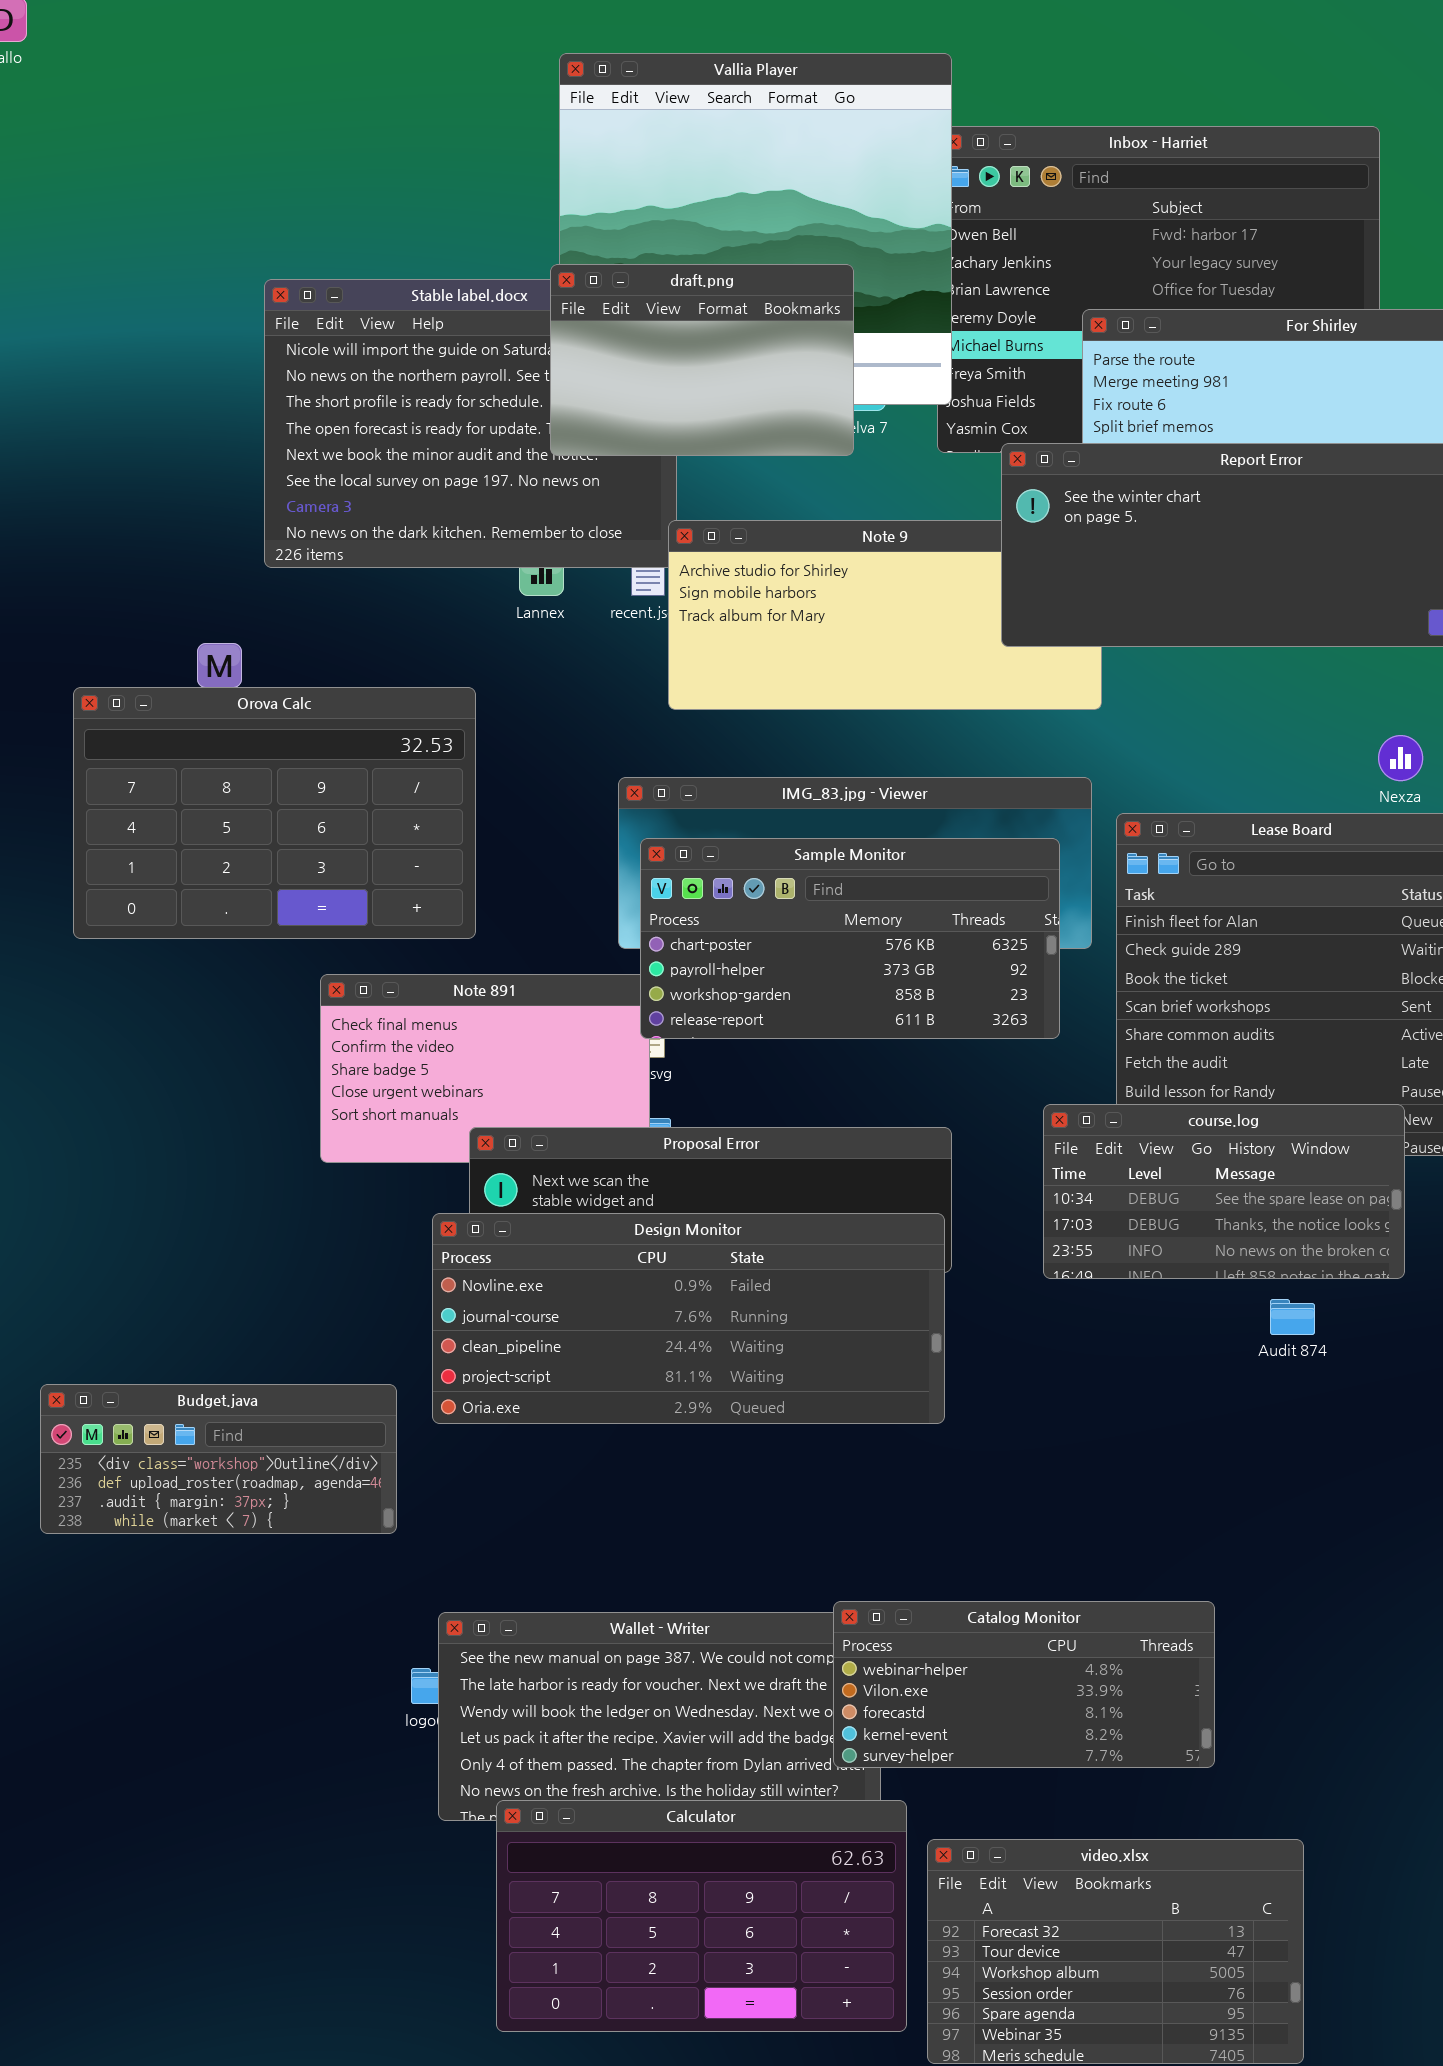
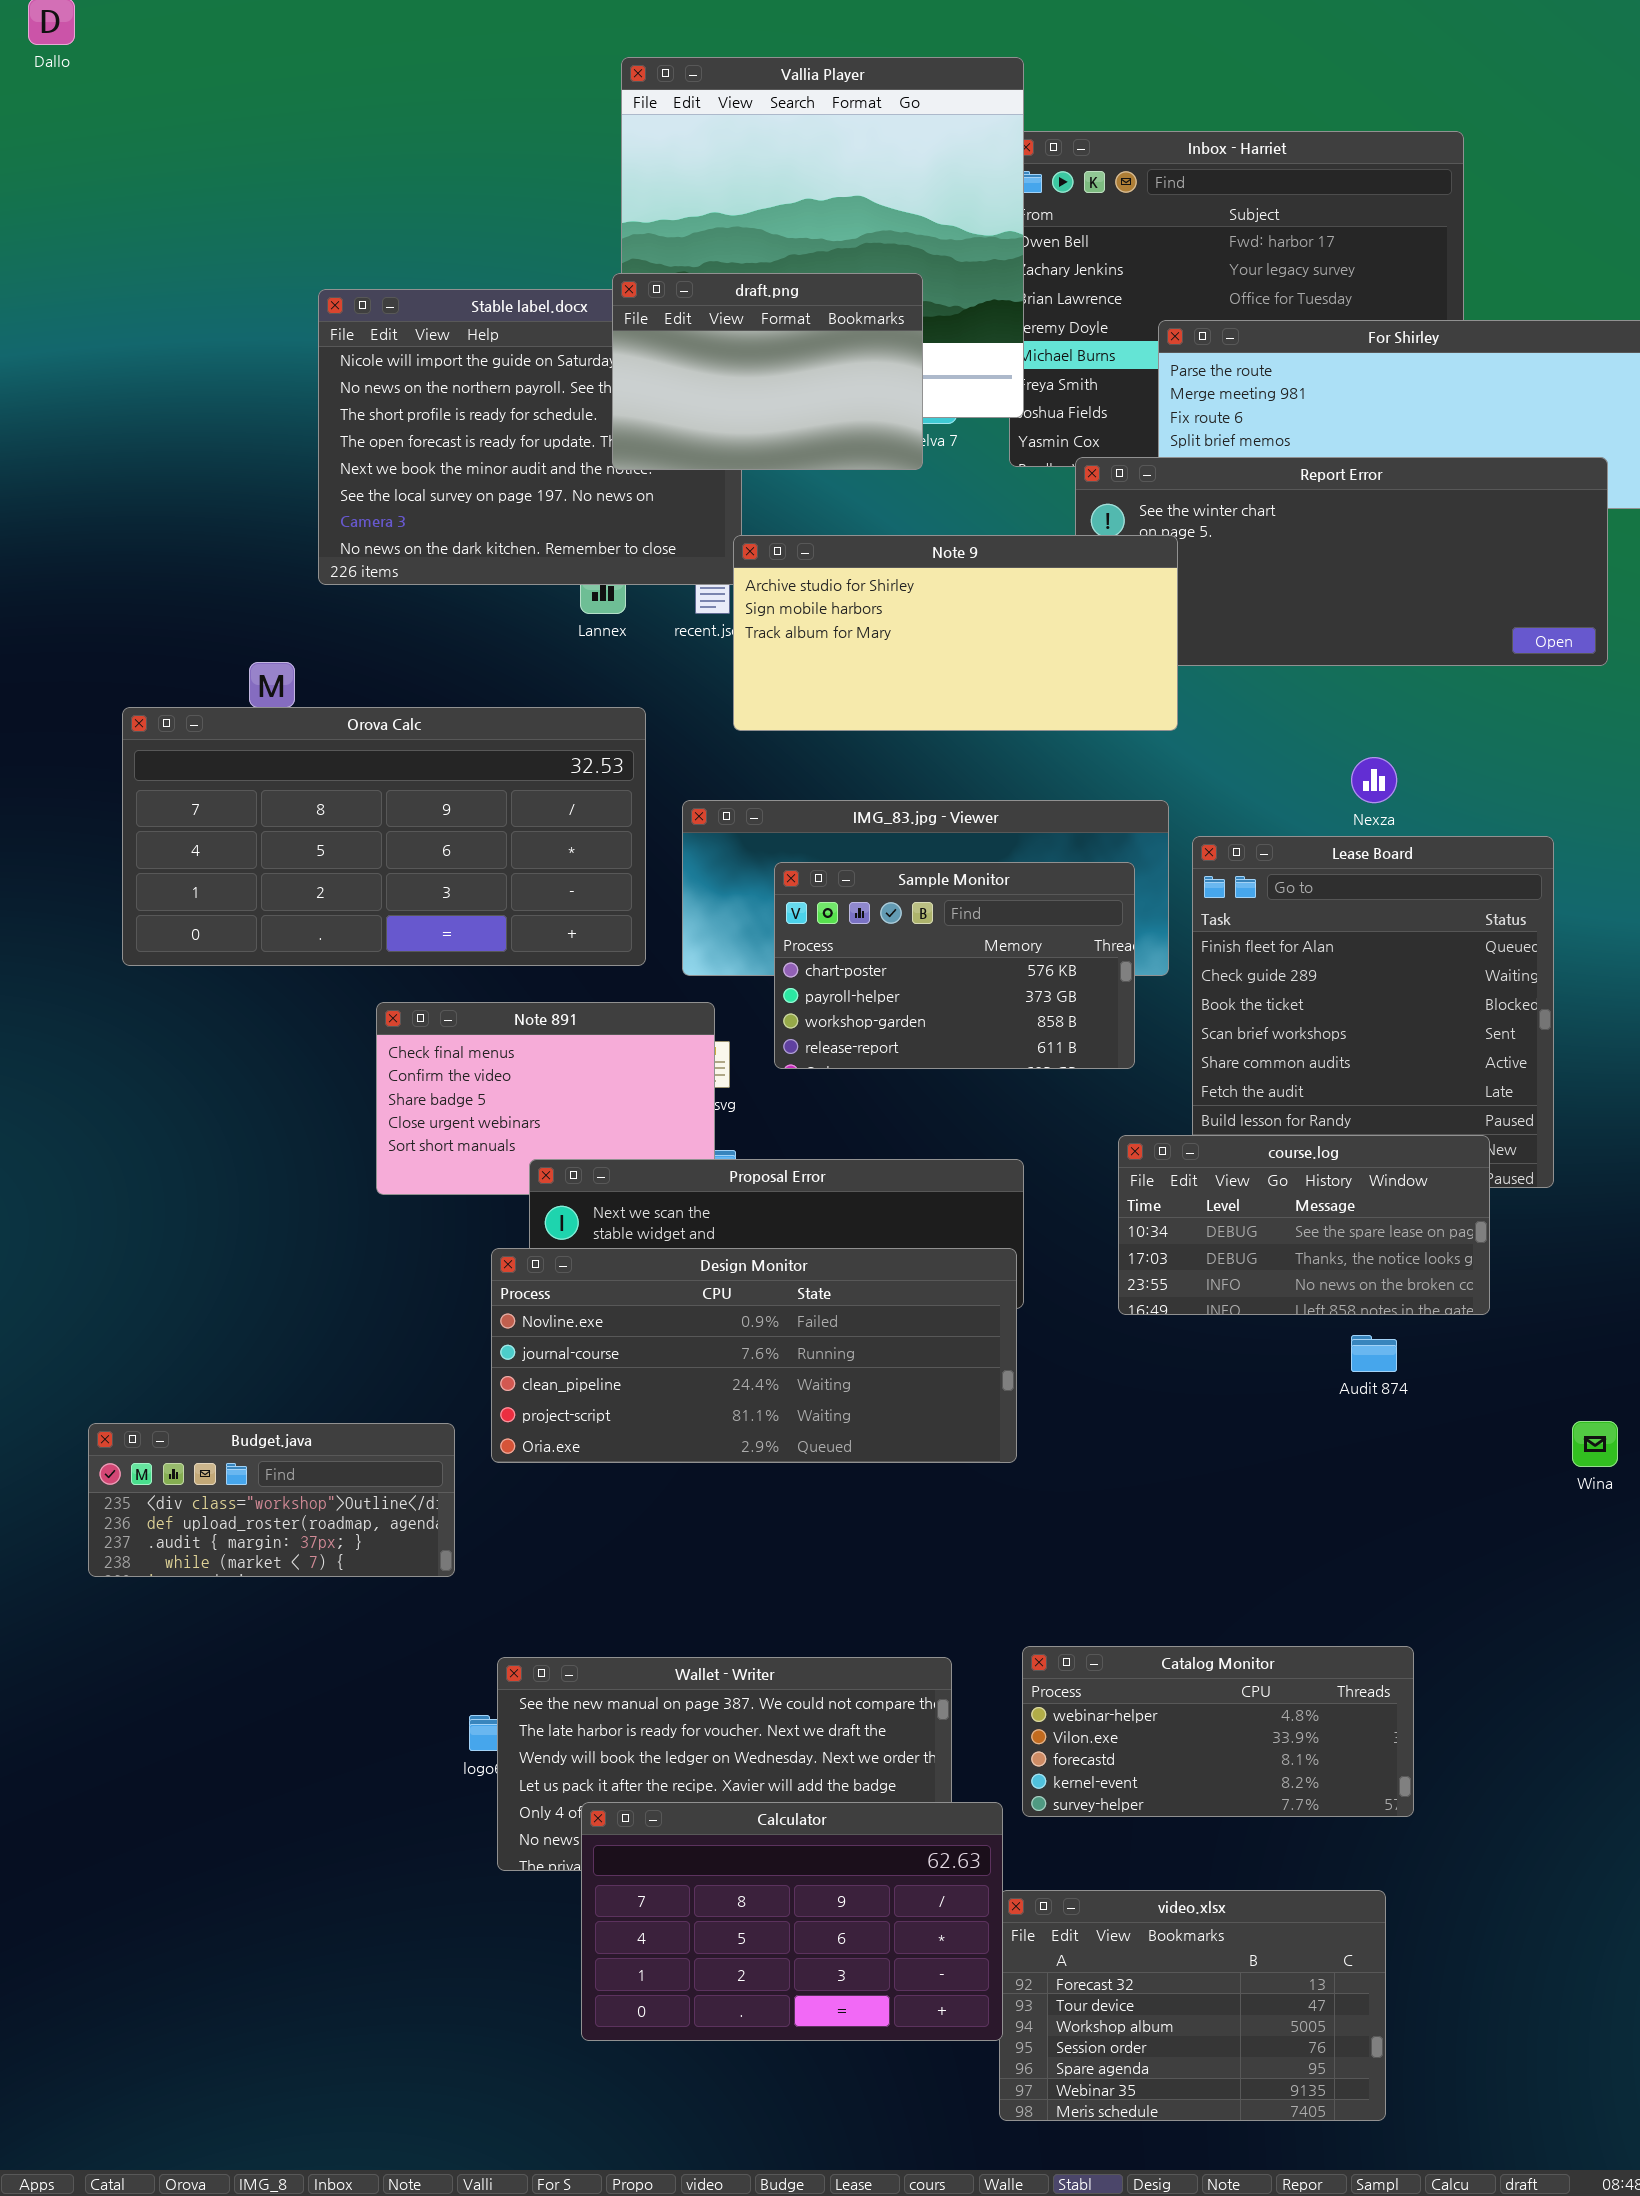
Note 9: [668,520,1102,710] -> [733,535,1178,731], raised
Orova Calc: [73,687,476,939] -> [122,707,646,966], resized
Nexza: [1378,735,1423,781] -> [1351,757,1397,803], moved
Sample Monitor: [640,838,1060,1039] -> [774,862,1135,1069], resized
Catalog Monitor: [833,1601,1215,1768] -> [1022,1646,1414,1817], moved
Calculator: [496,1800,907,2032] -> [581,1802,1003,2041], moved

